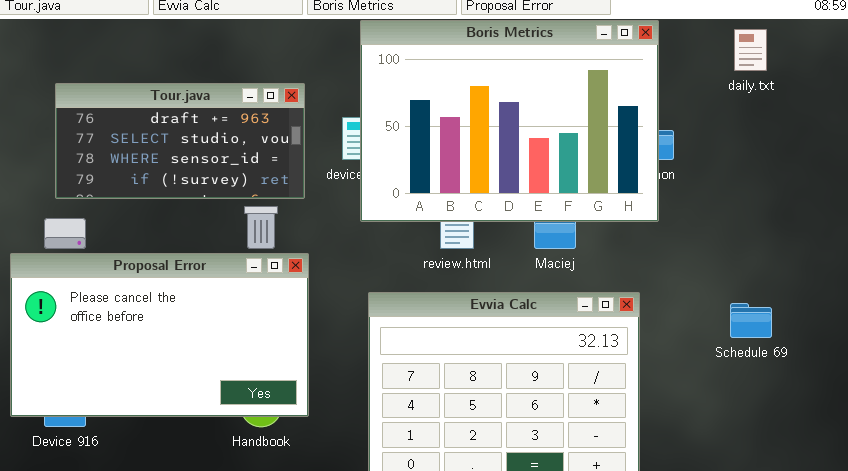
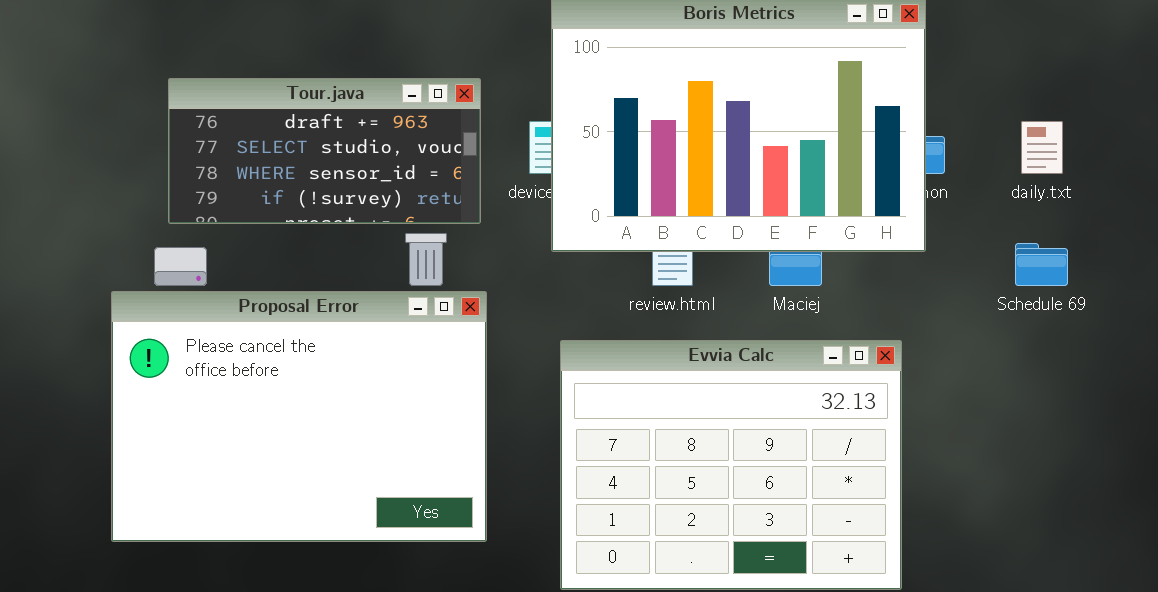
daily.txt: [734,29,767,71] -> [1021,121,1063,174], moved
Proposal Error: [10,253,309,417] -> [111,291,487,542], resized
Schedule 69: [730,303,772,338] -> [1015,243,1068,286], moved

